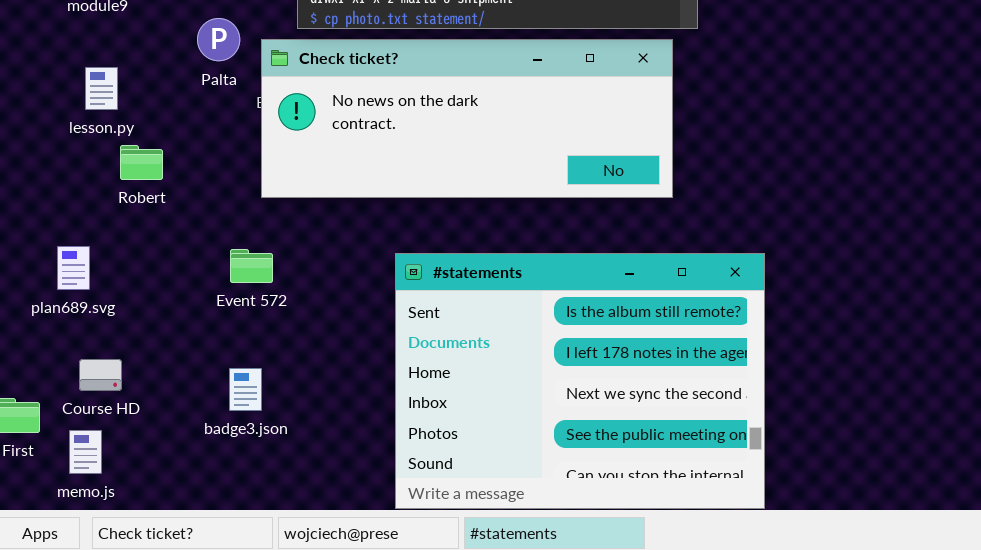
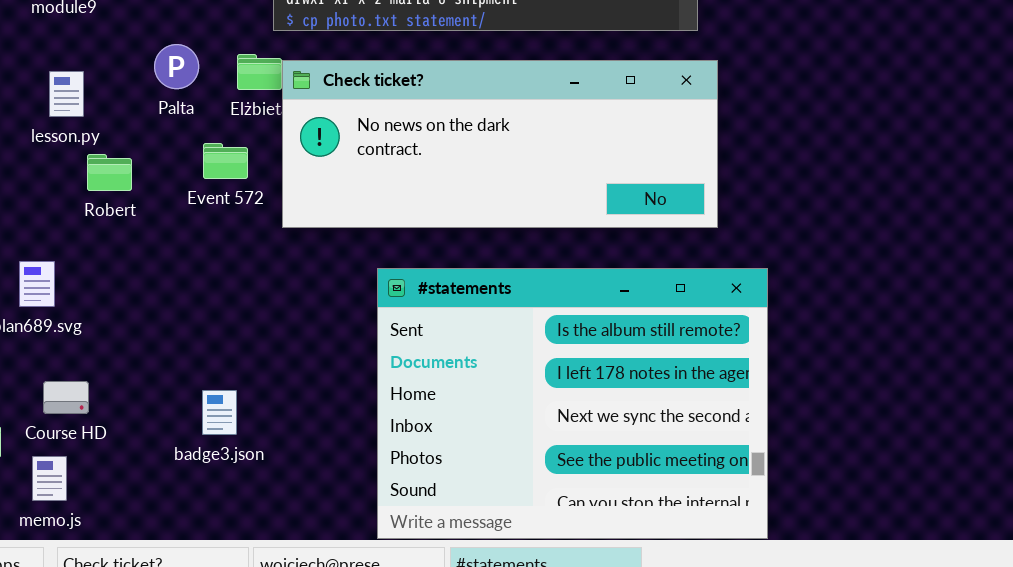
Palta: [197,18,240,61] -> [154,44,199,89], moved
Check ticket?: [261,39,673,198] -> [282,60,718,228], moved
Event 572: [230,249,273,283] -> [203,143,248,179], moved

